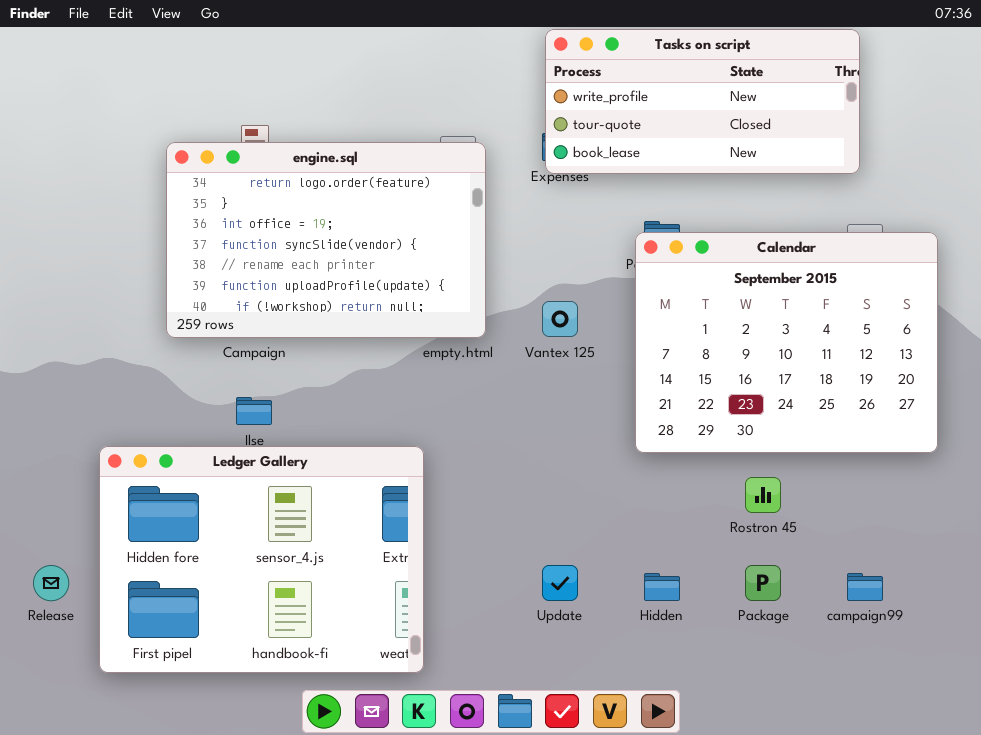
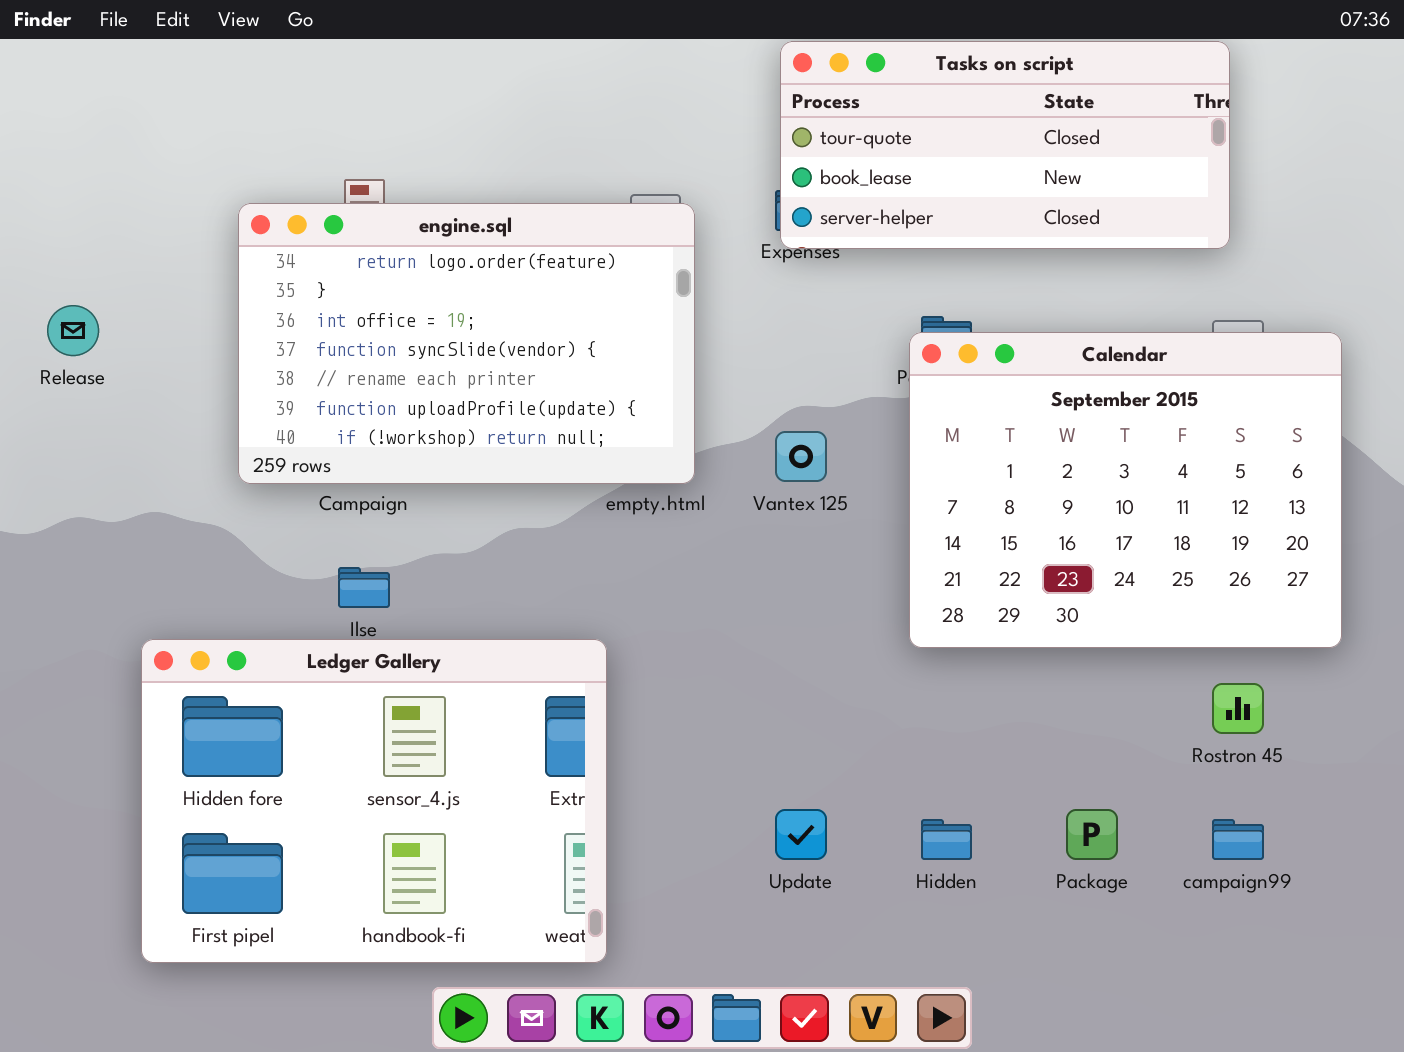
Tasks on script: [545,29,860,174] -> [780,41,1230,249], scrolled down 1 row
Rostron 45: [745,477,781,513] -> [1212,683,1264,734], moved
Release: [33,565,69,601] -> [47,305,99,356], moved

